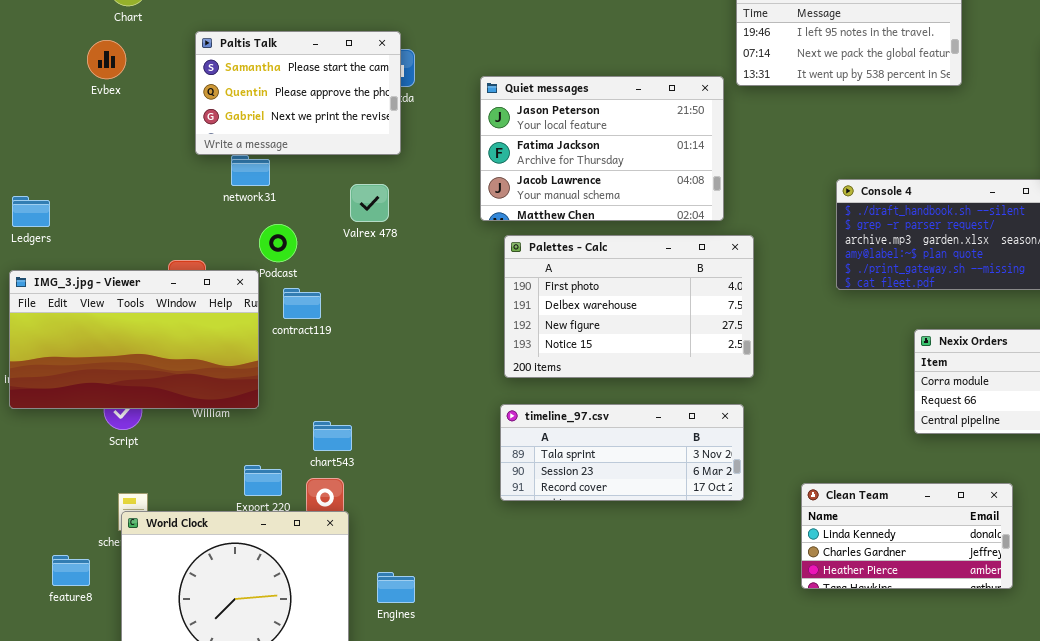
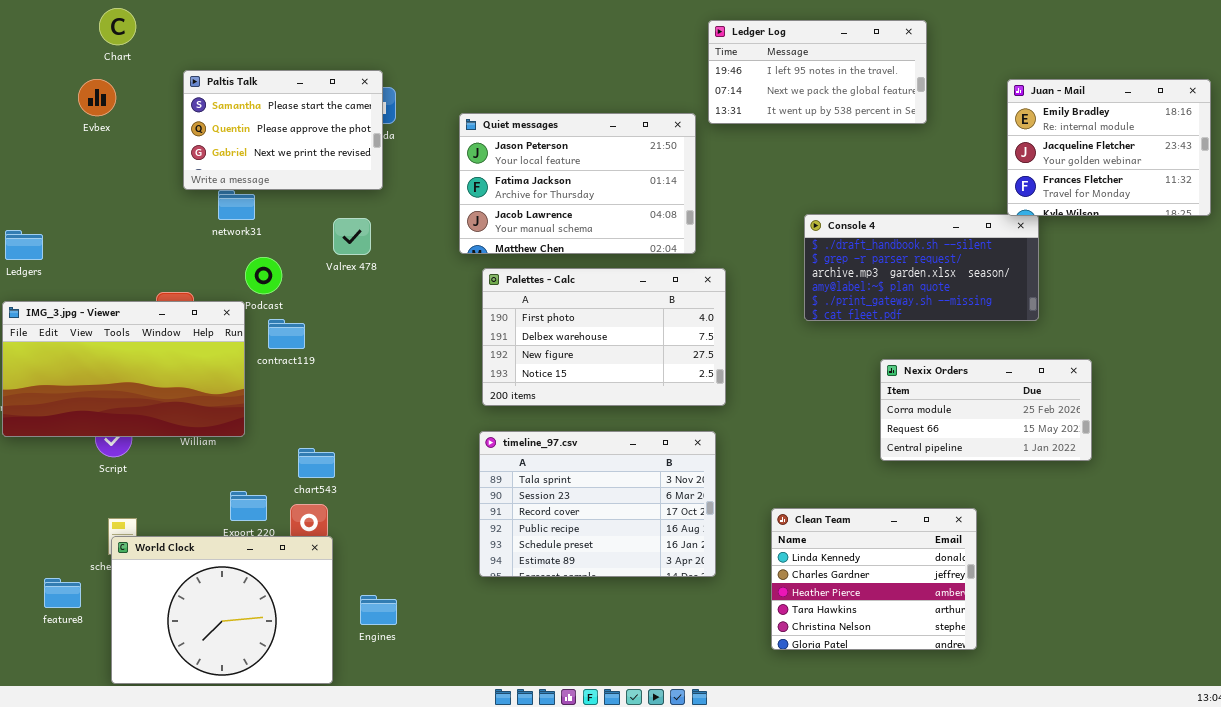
timeline_97.csv: [500,404,744,501] -> [479,431,716,577], resized
Clean Team: [801,483,1013,589] -> [771,508,977,650], resized

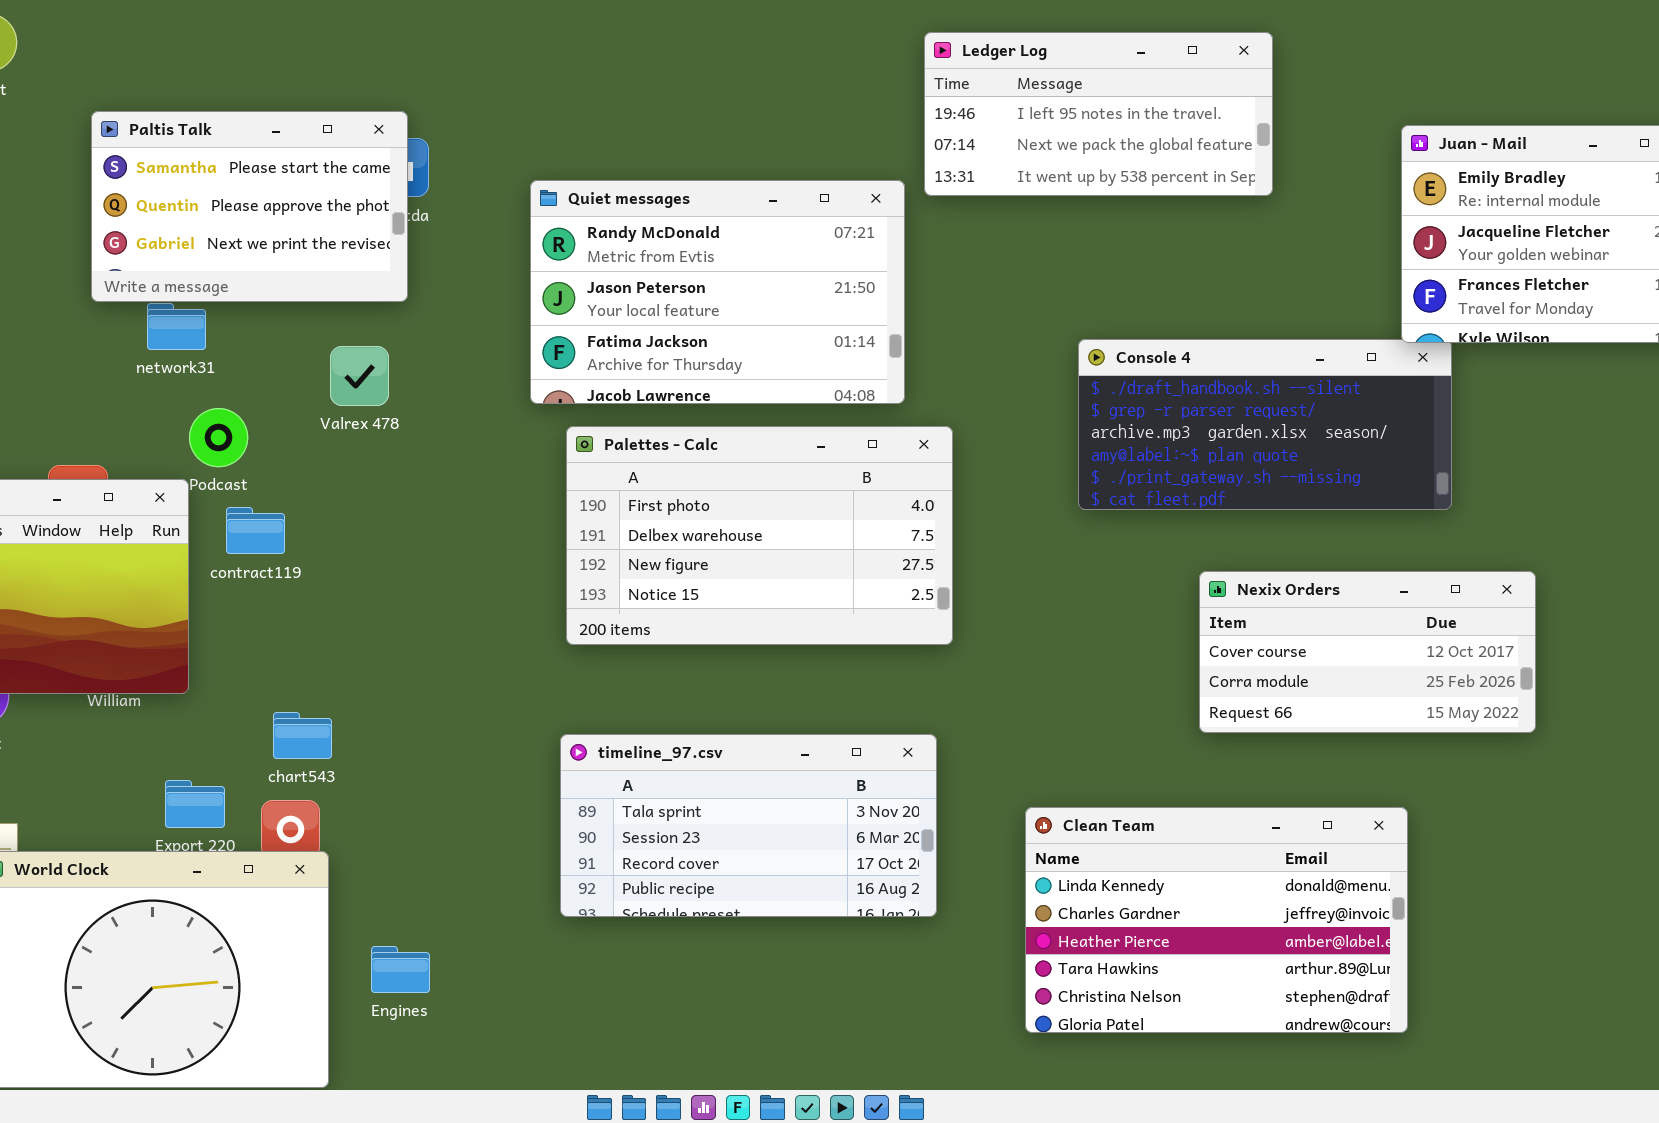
Quiet messages: [459,113,696,254] -> [530,180,905,404], scrolled up 1 row
Nexix Orders: [880,359,1092,461] -> [1199,571,1536,733], scrolled up 1 row
timeline_97.csv: [479,431,716,577] -> [560,734,937,917], resized
Clean Team: [771,508,977,650] -> [1025,807,1408,1033], resized

